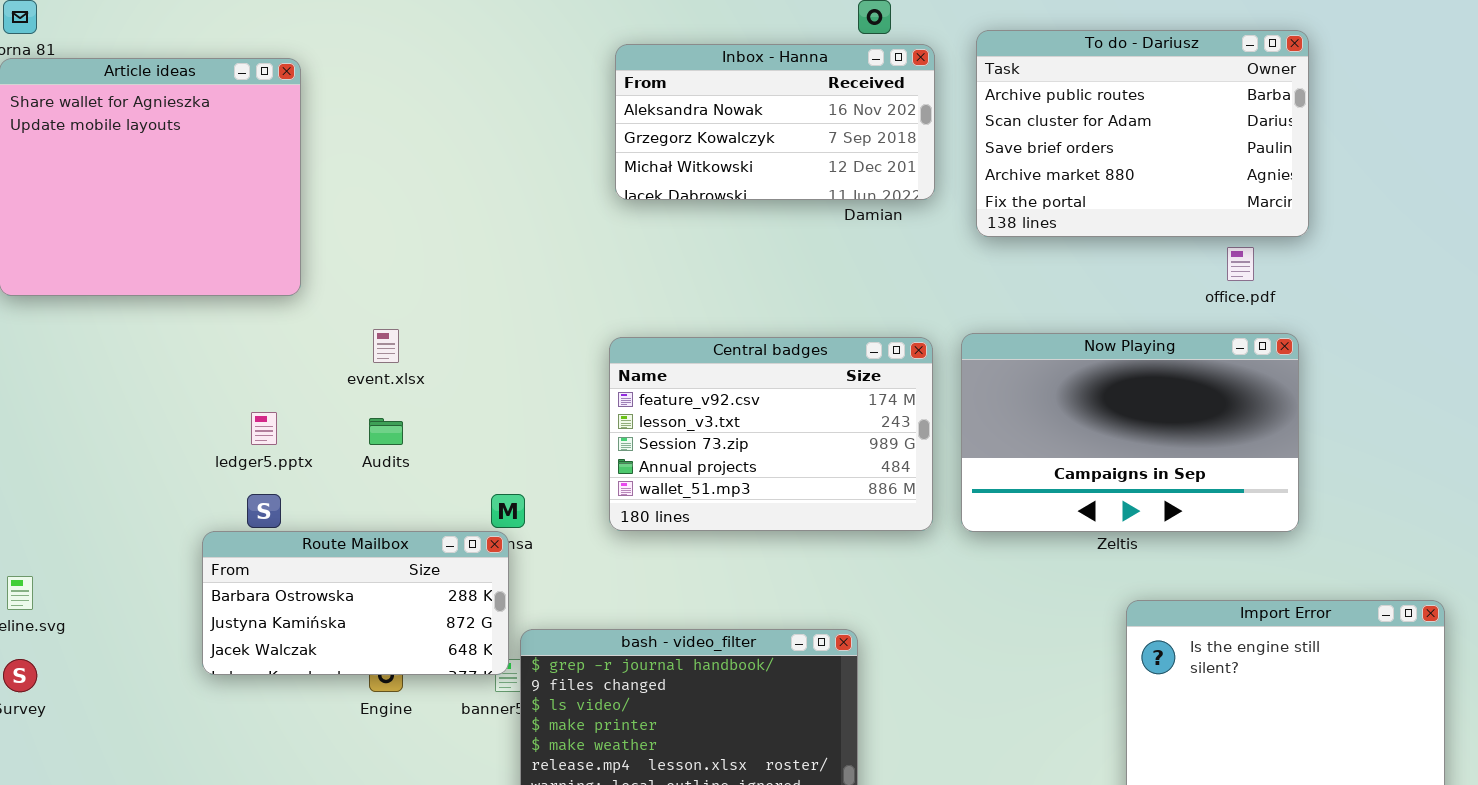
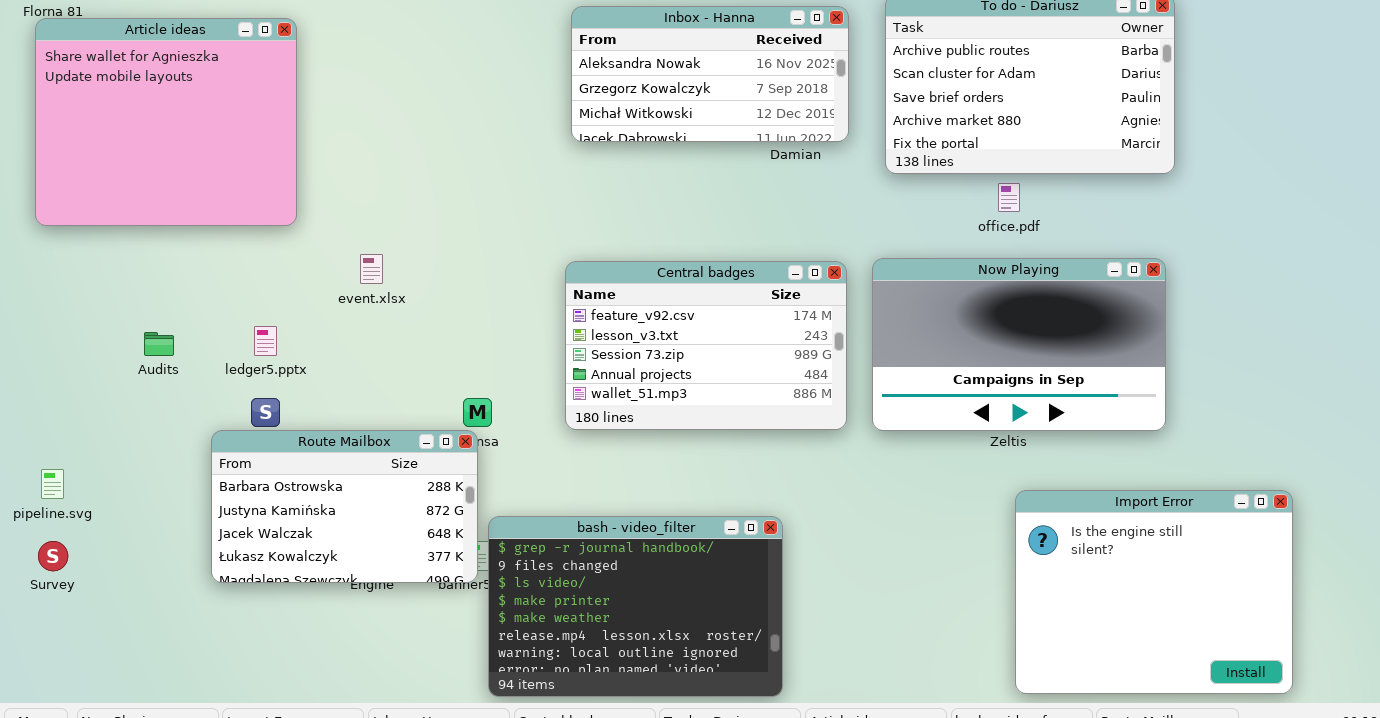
office.pdf: [1227,247,1254,281] -> [998,183,1020,212], moved
Audits: [369,418,403,445] -> [144,332,174,356], moved
Route Mailbox: [202,531,509,675] -> [211,430,478,583], resized

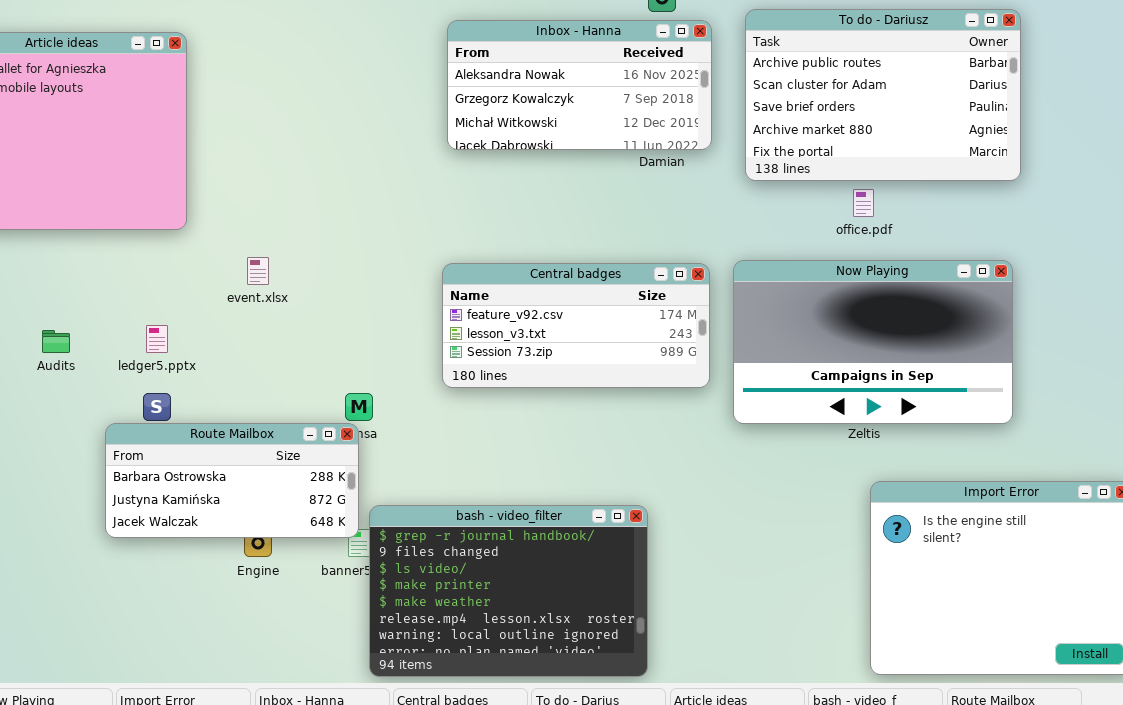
Central badges: [565,261,847,430] -> [442,263,710,388], resized
Route Mailbox: [211,430,478,583] -> [105,423,359,538], resized

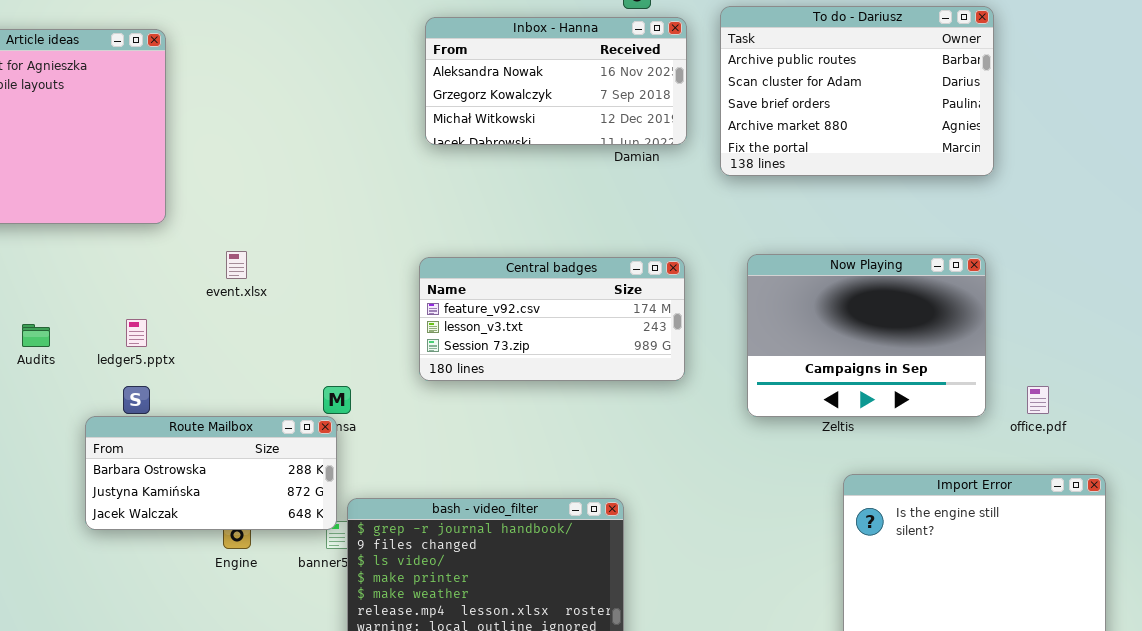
office.pdf: [853,189,874,217] -> [1027,386,1049,414], moved
Now Playing: [733,260,1013,424] -> [747,254,986,417], resized

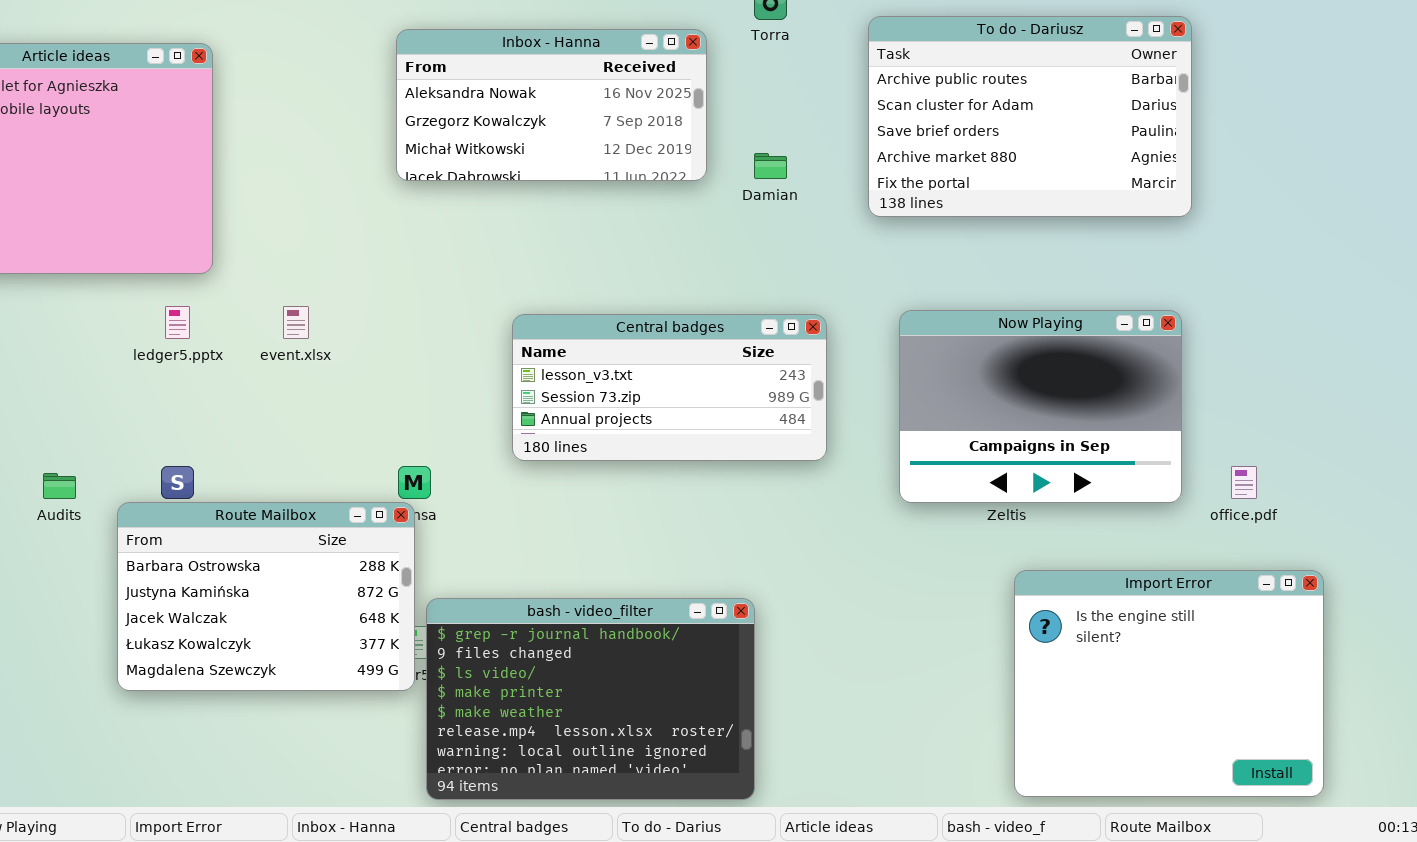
Inbox - Hanna: [425,17,687,145] -> [396,29,707,181], moved
Central badges: [419,257,685,381] -> [512,314,827,461], scrolled down 1 row
ledger5.pptx: [126,319,147,347] -> [165,306,190,339], moved
Audits: [22,324,50,347] -> [43,473,76,499], moved
Route Mailbox: [85,416,337,530] -> [117,502,415,691], resized

